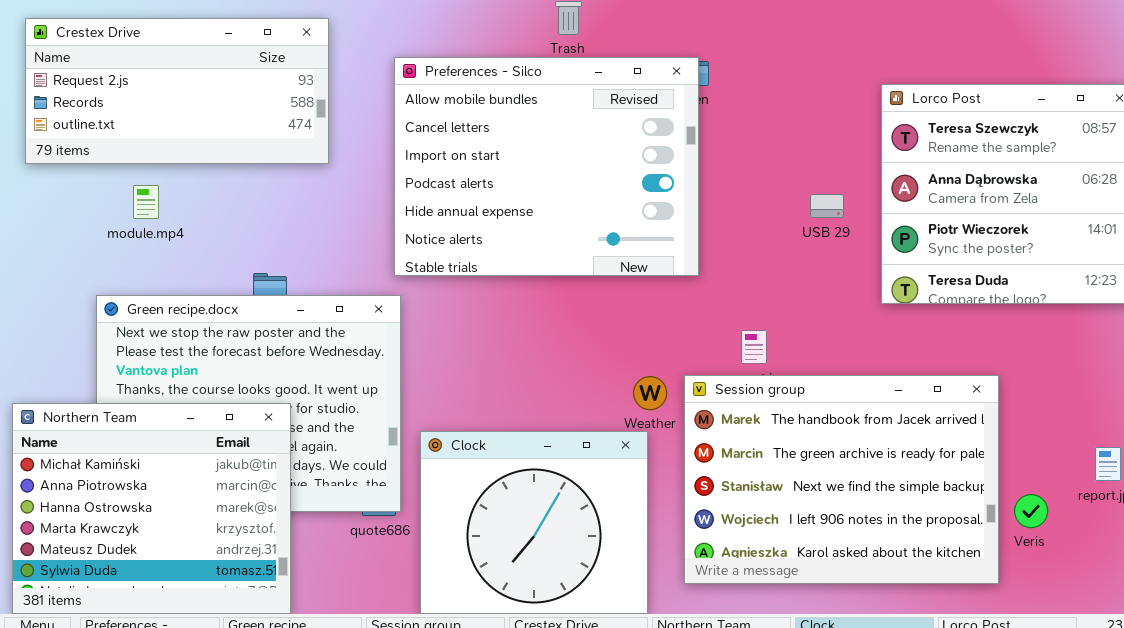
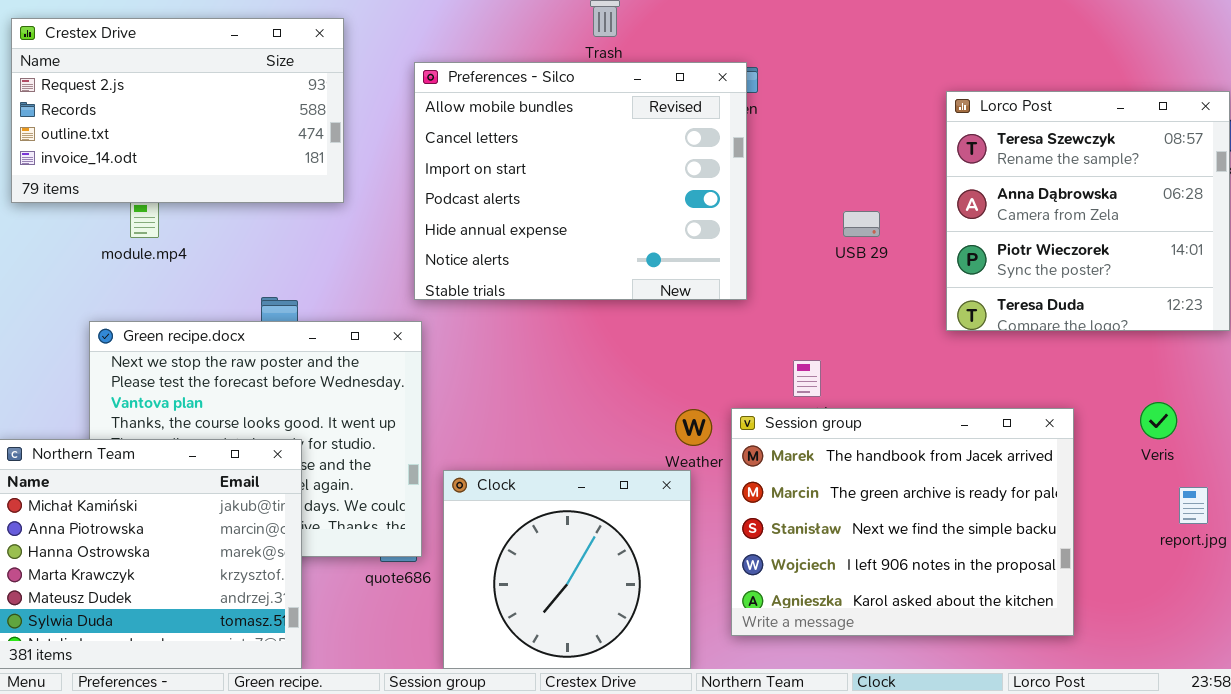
Crestex Drive: [25,18,329,164] -> [11,18,344,203], resized
USB 29: [810,194,844,218] -> [843,211,880,237], moved
Veris: [1014,494,1048,528] -> [1140,402,1177,439], moved

